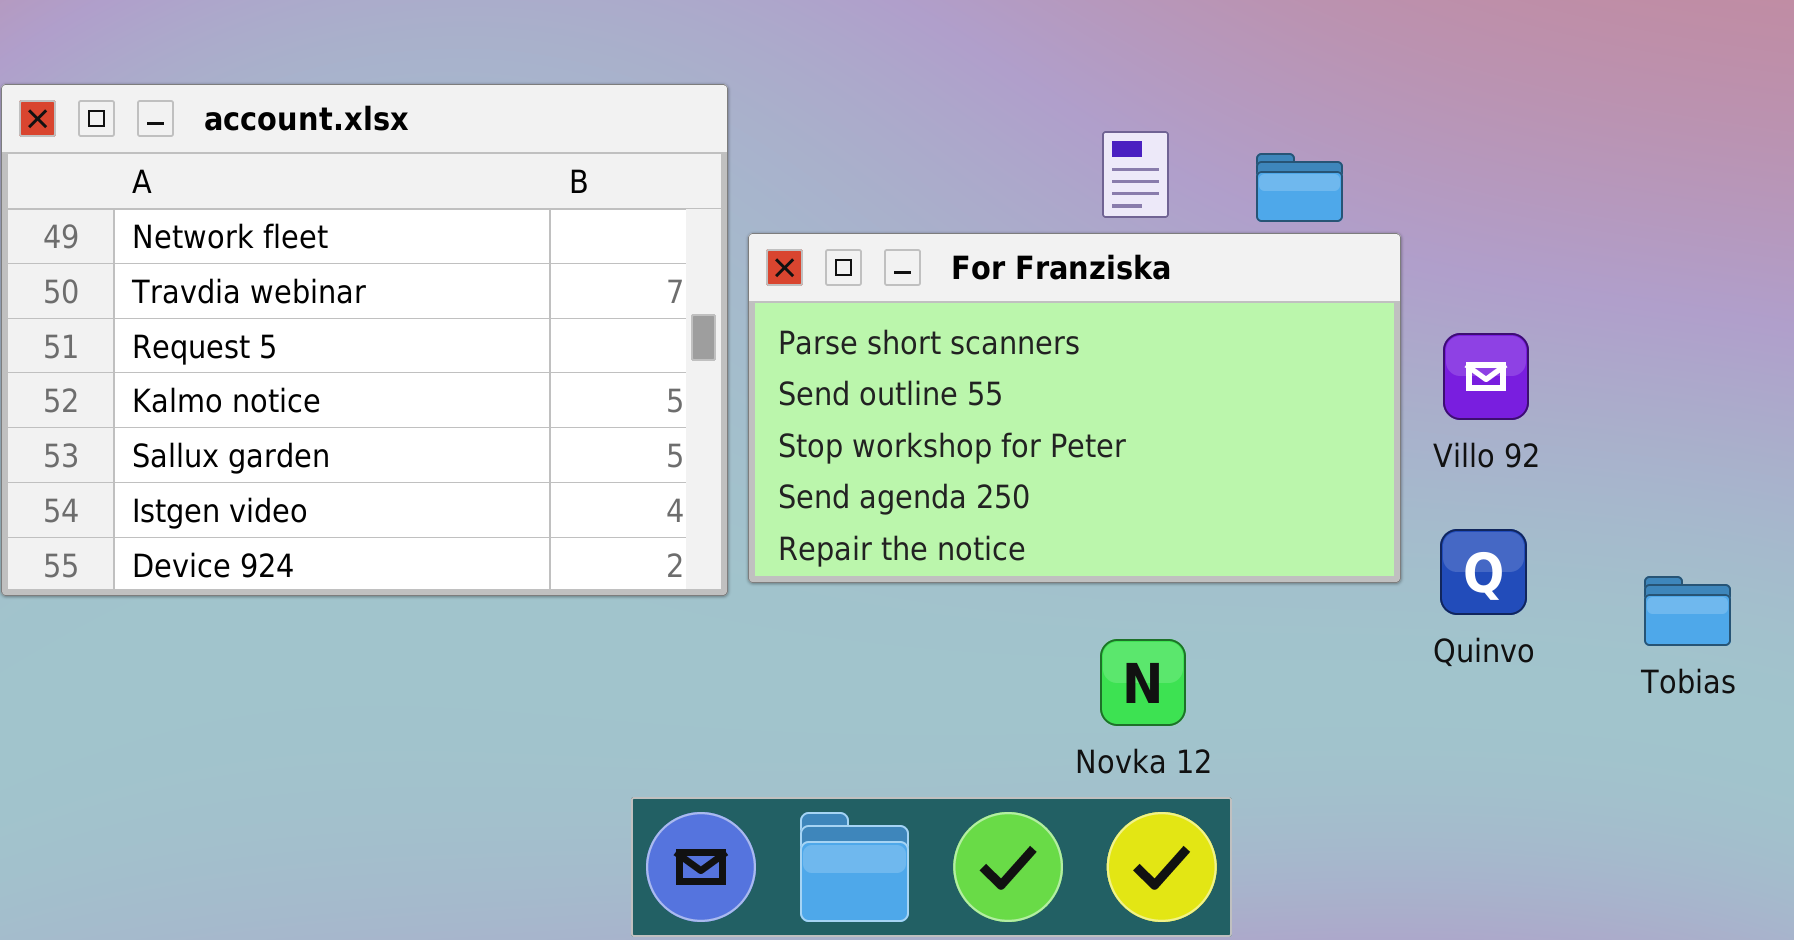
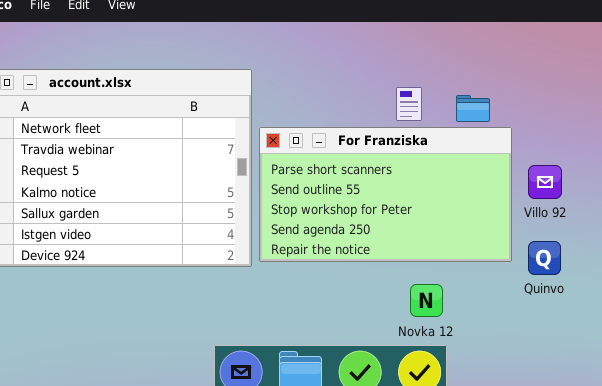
Novka 12: [1100,639,1186,726] -> [410,284,443,317], moved

